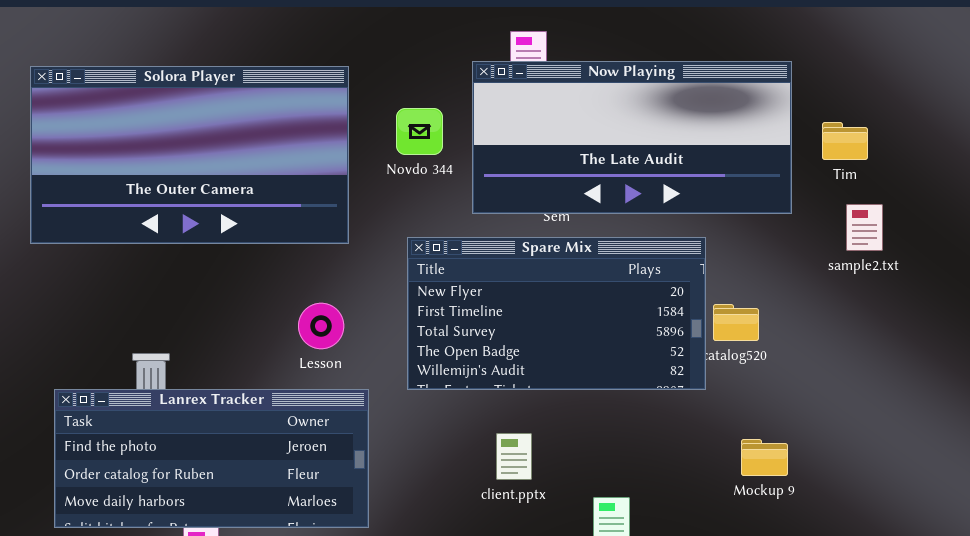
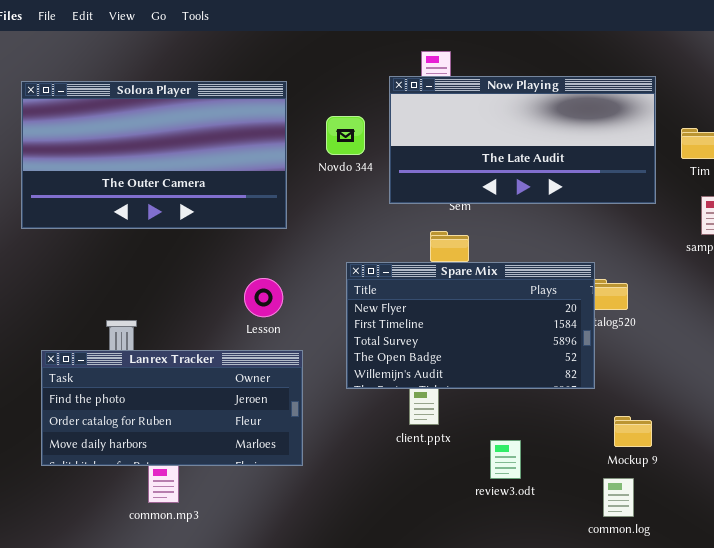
Spare Mix: [407,237,706,390] -> [346,262,595,389], moved
Mockup 9: [741,439,788,476] -> [614,416,652,447], moved

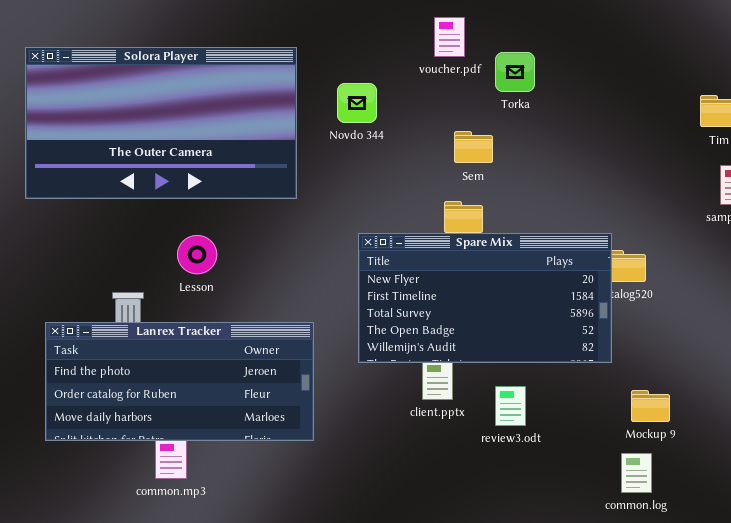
Now Playing: [389,76,656,204] -> none, closed
Lesson: [244,278,283,317] -> [177,235,217,274], moved
review3.odt: [490,440,521,479] -> [495,386,526,426], moved

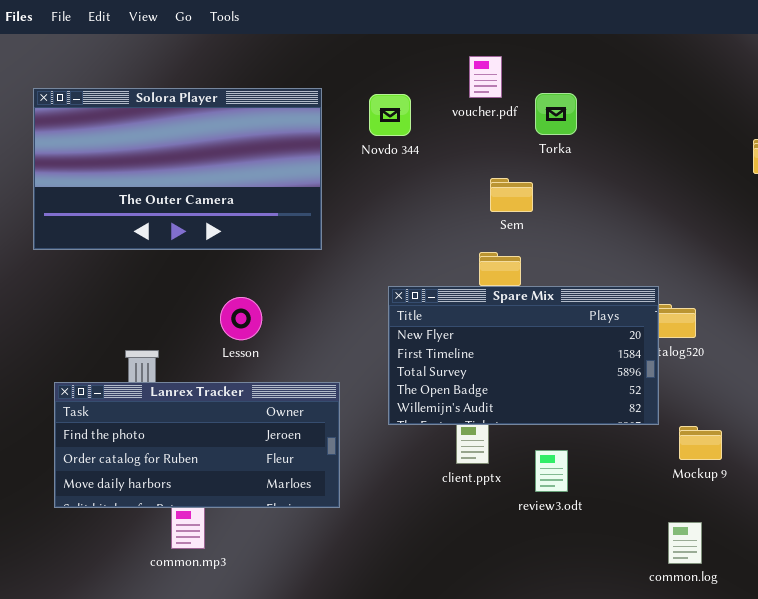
Novdo 344: [337,83,377,123] -> [369,94,411,136], moved
Lesson: [177,235,217,274] -> [220,297,262,340], moved
Mockup 9: [631,390,670,422] -> [679,426,722,460], moved

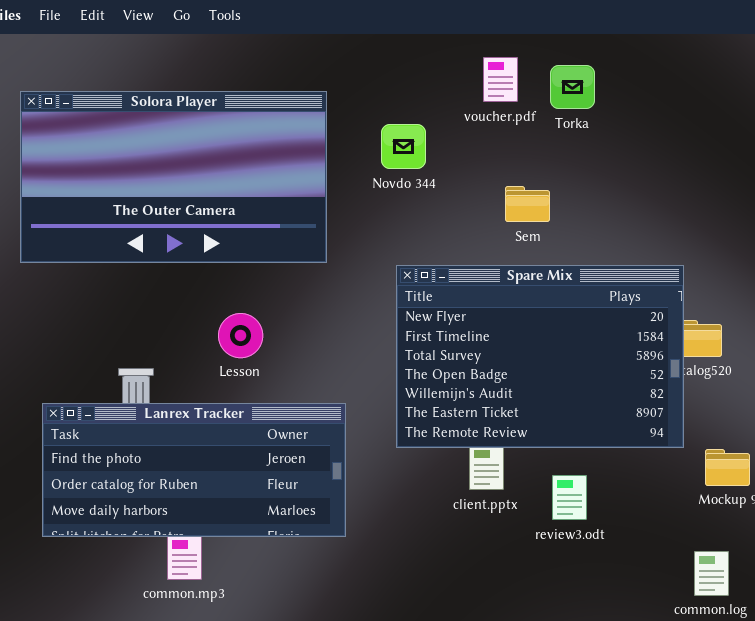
Torka: [535,93,577,135] -> [550,65,595,109], moved
Novdo 344: [369,94,411,136] -> [381,124,426,169], moved
Spare Mix: [388,286,659,425] -> [396,265,684,448], resized

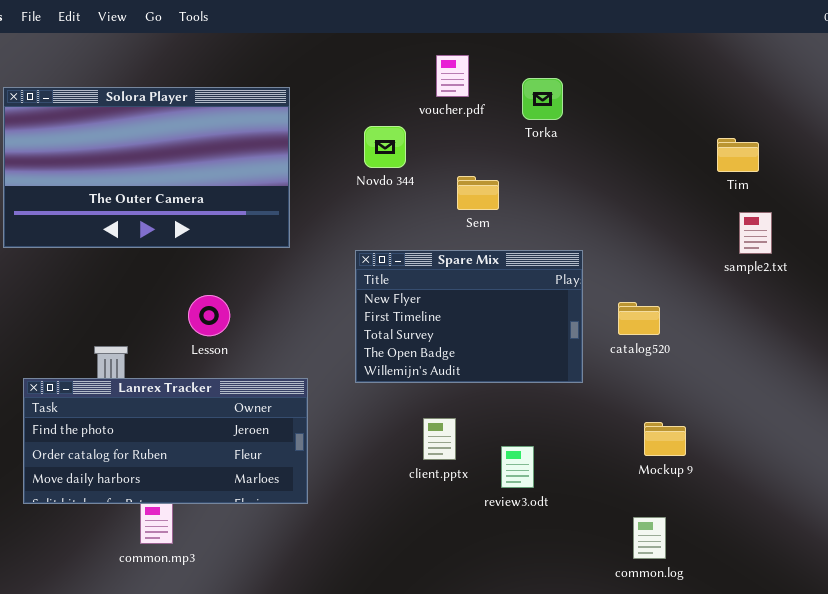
Torka: [550,65,595,109] -> [522,78,563,120], moved
Novdo 344: [381,124,426,169] -> [364,126,406,168], moved
Spare Mix: [396,265,684,448] -> [355,250,583,383], resized

